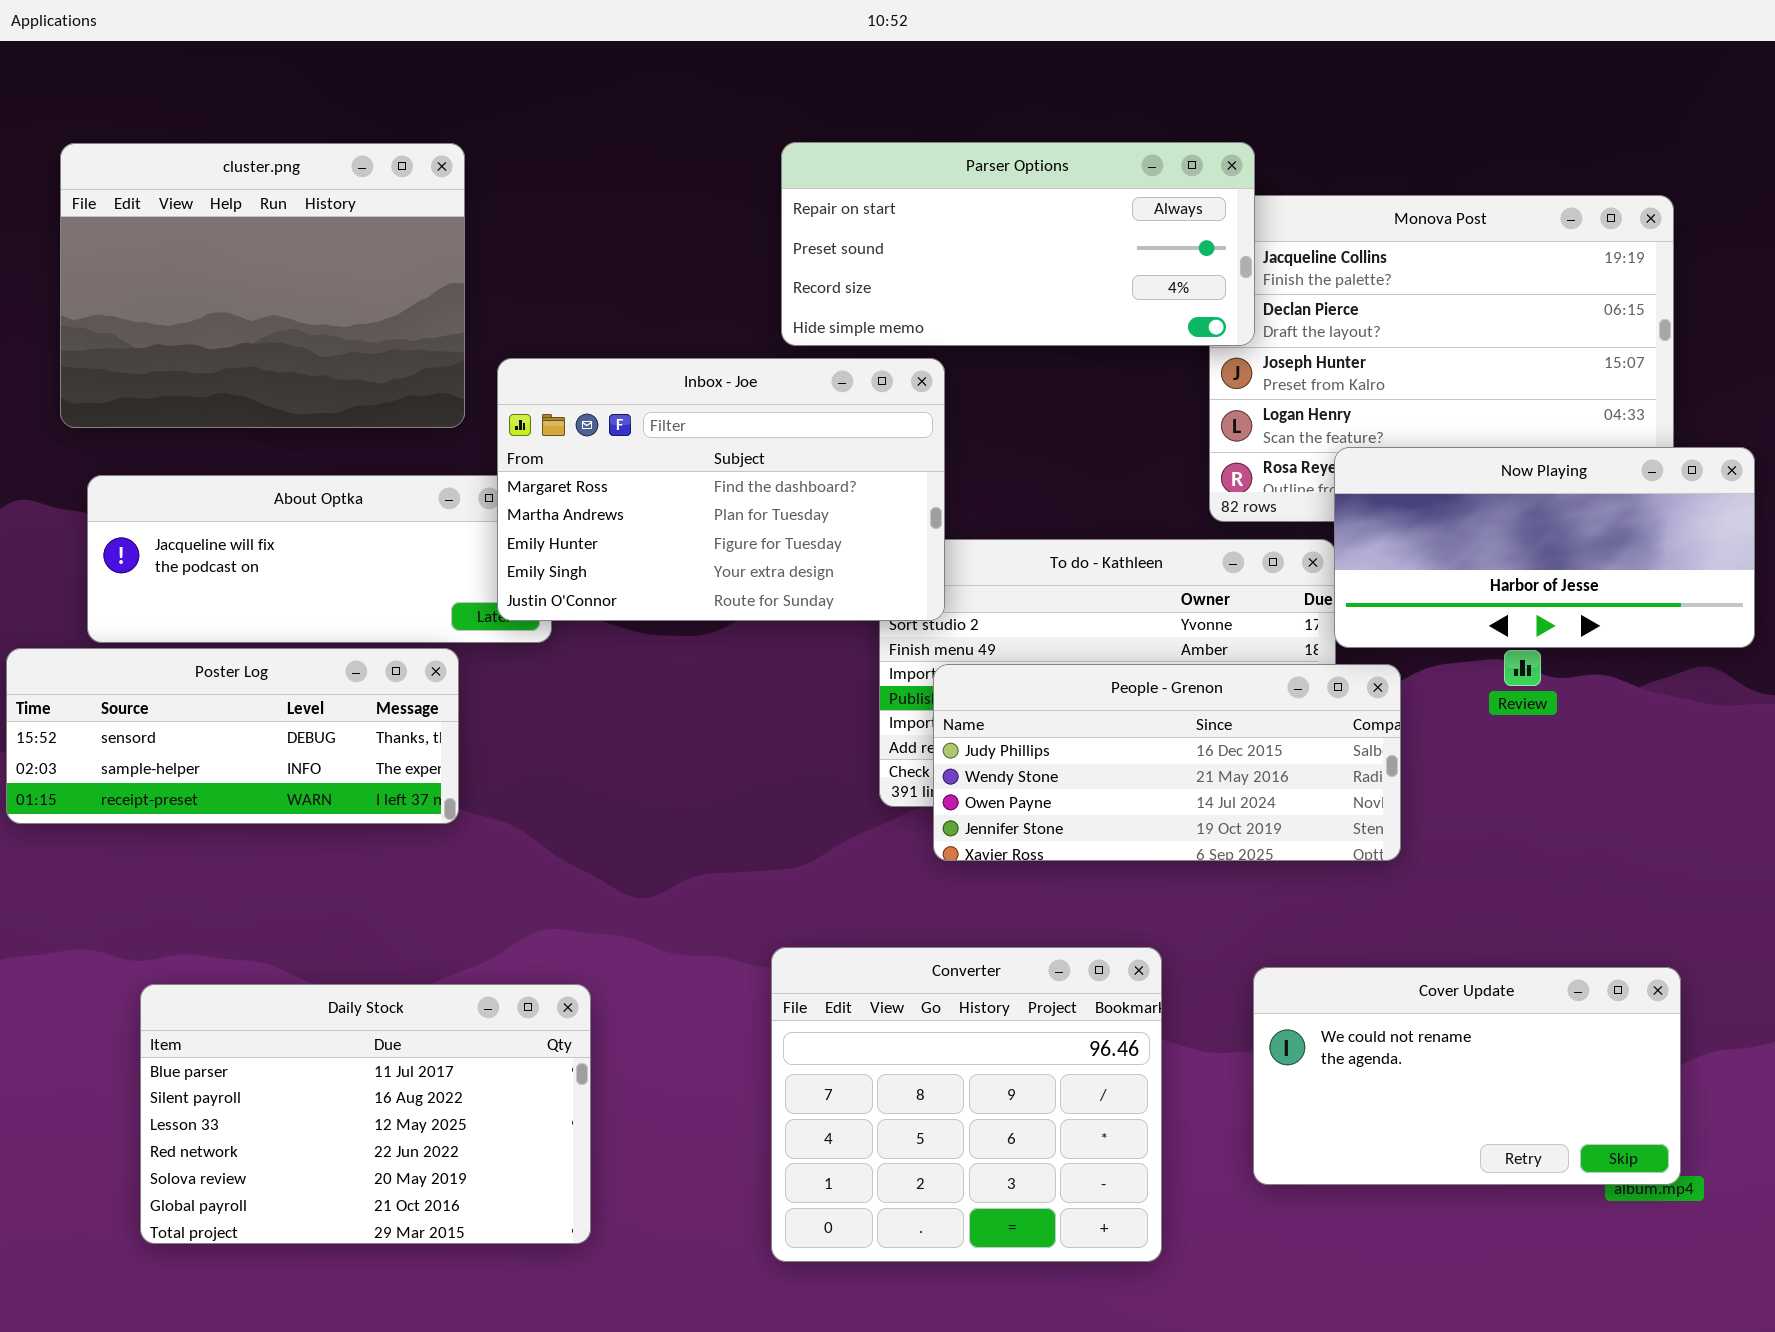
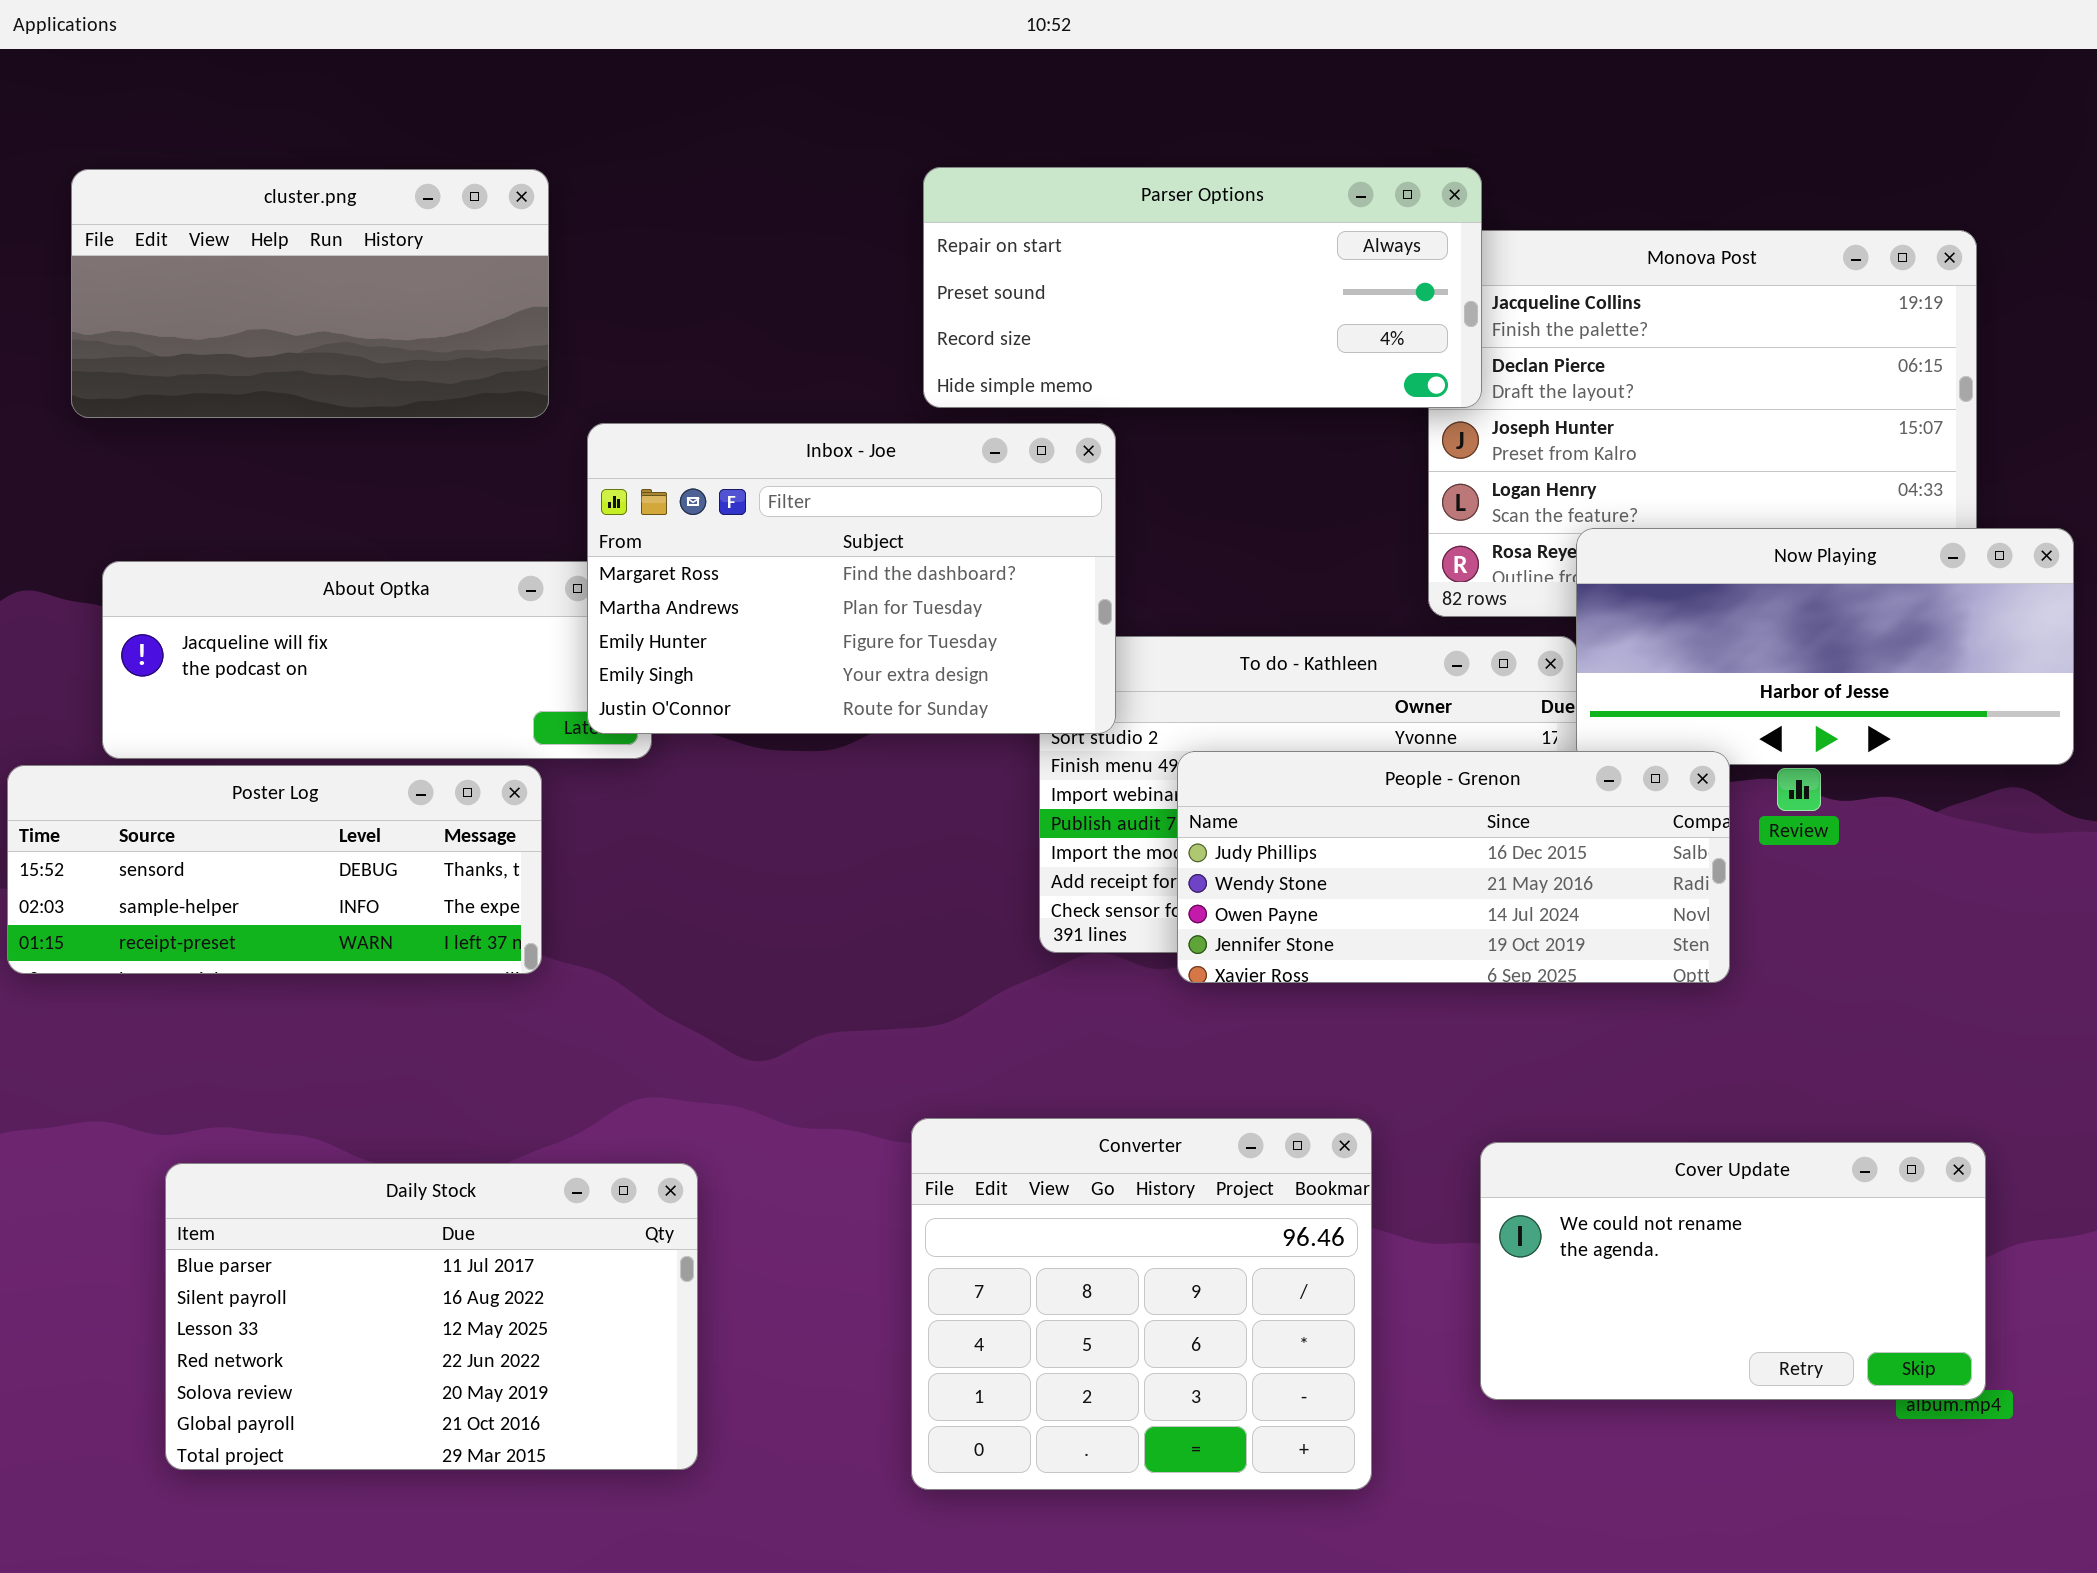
cluster.png: [60,143,465,428] -> [71,169,549,418], resized
People - Grenon: [933,664,1401,861] -> [1177,751,1730,983], moved

